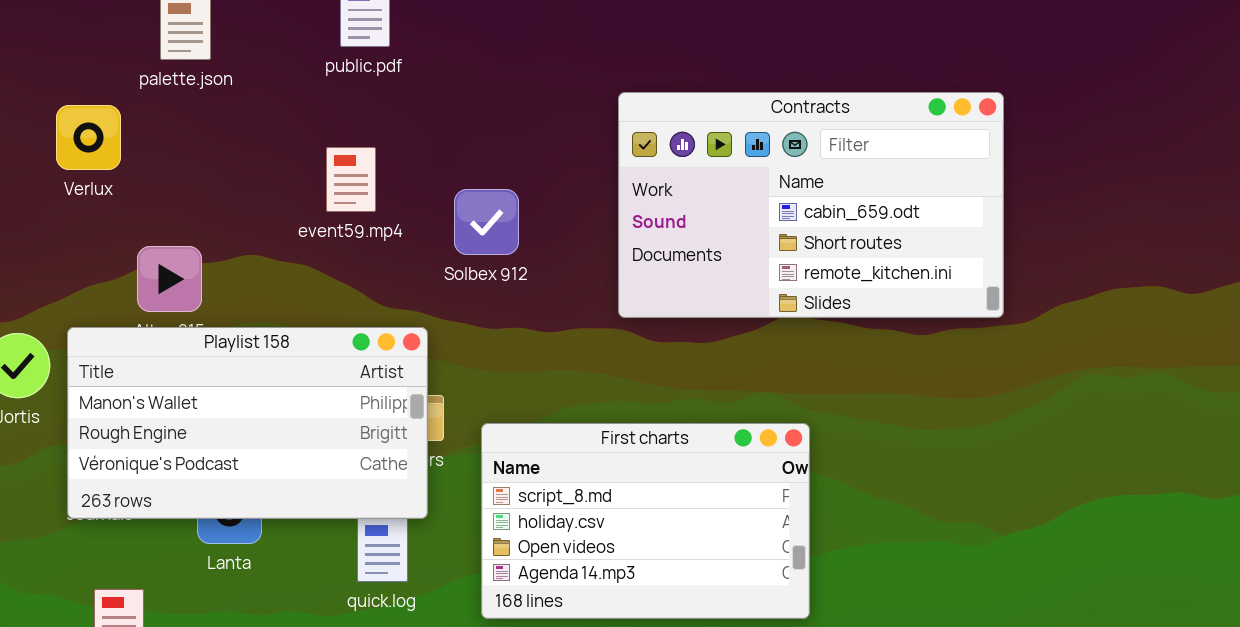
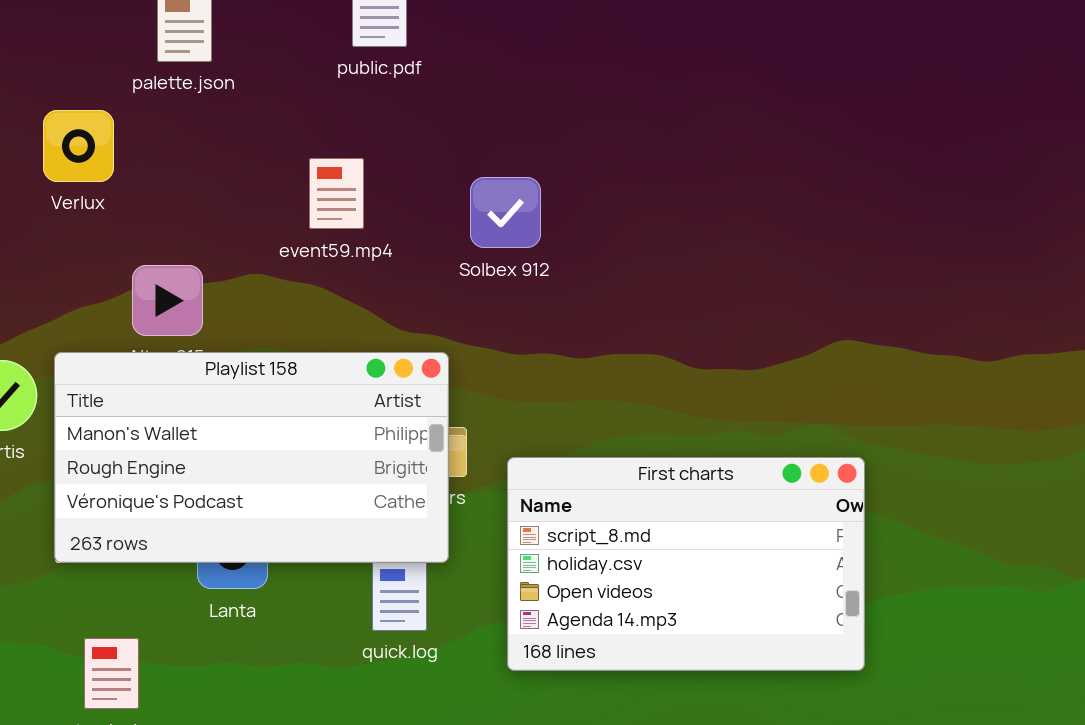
Contracts: [618,92,1004,318] -> none, closed
event59.mp4: [326,147,376,212] -> [309,158,364,229], moved
Solbex 912: [454,189,519,255] -> [470,177,541,248], moved

